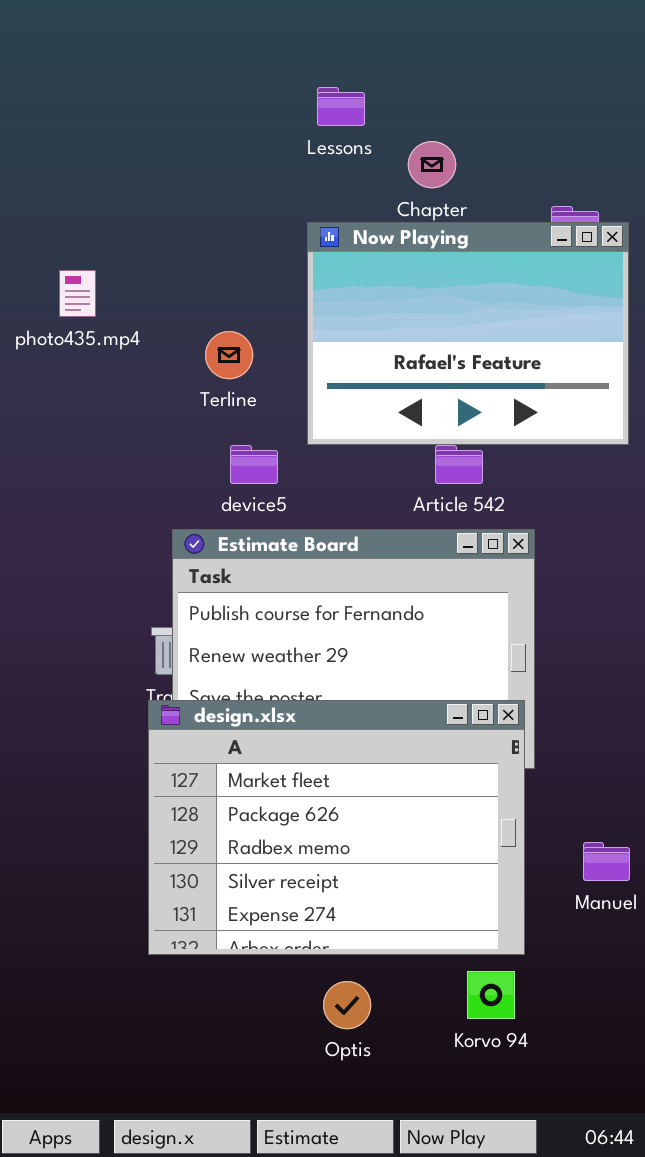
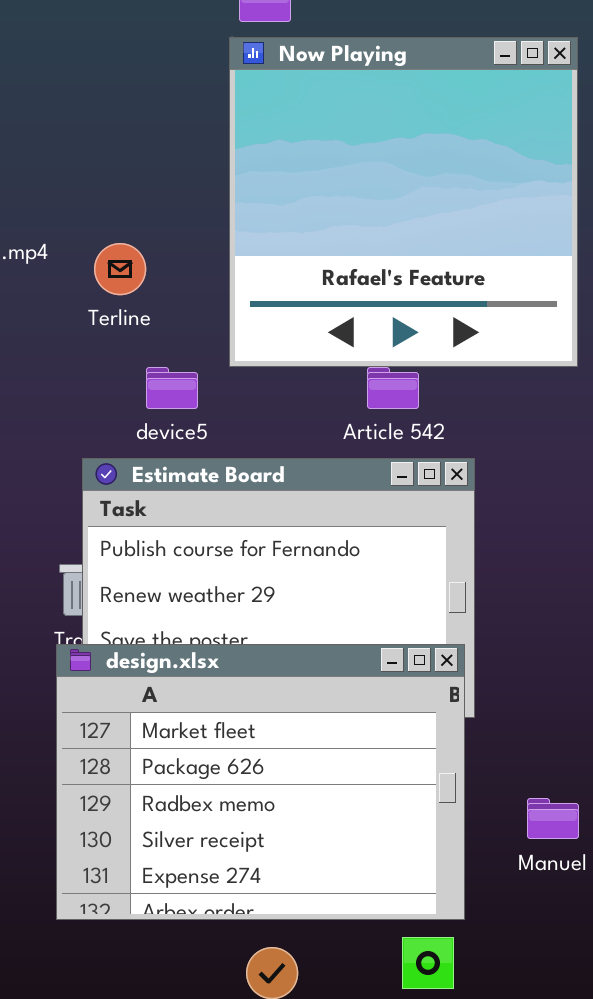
Now Playing: [307,222,629,445] -> [229,37,578,367], resized
Terline: [205,331,253,379] -> [94,243,146,295], moved

